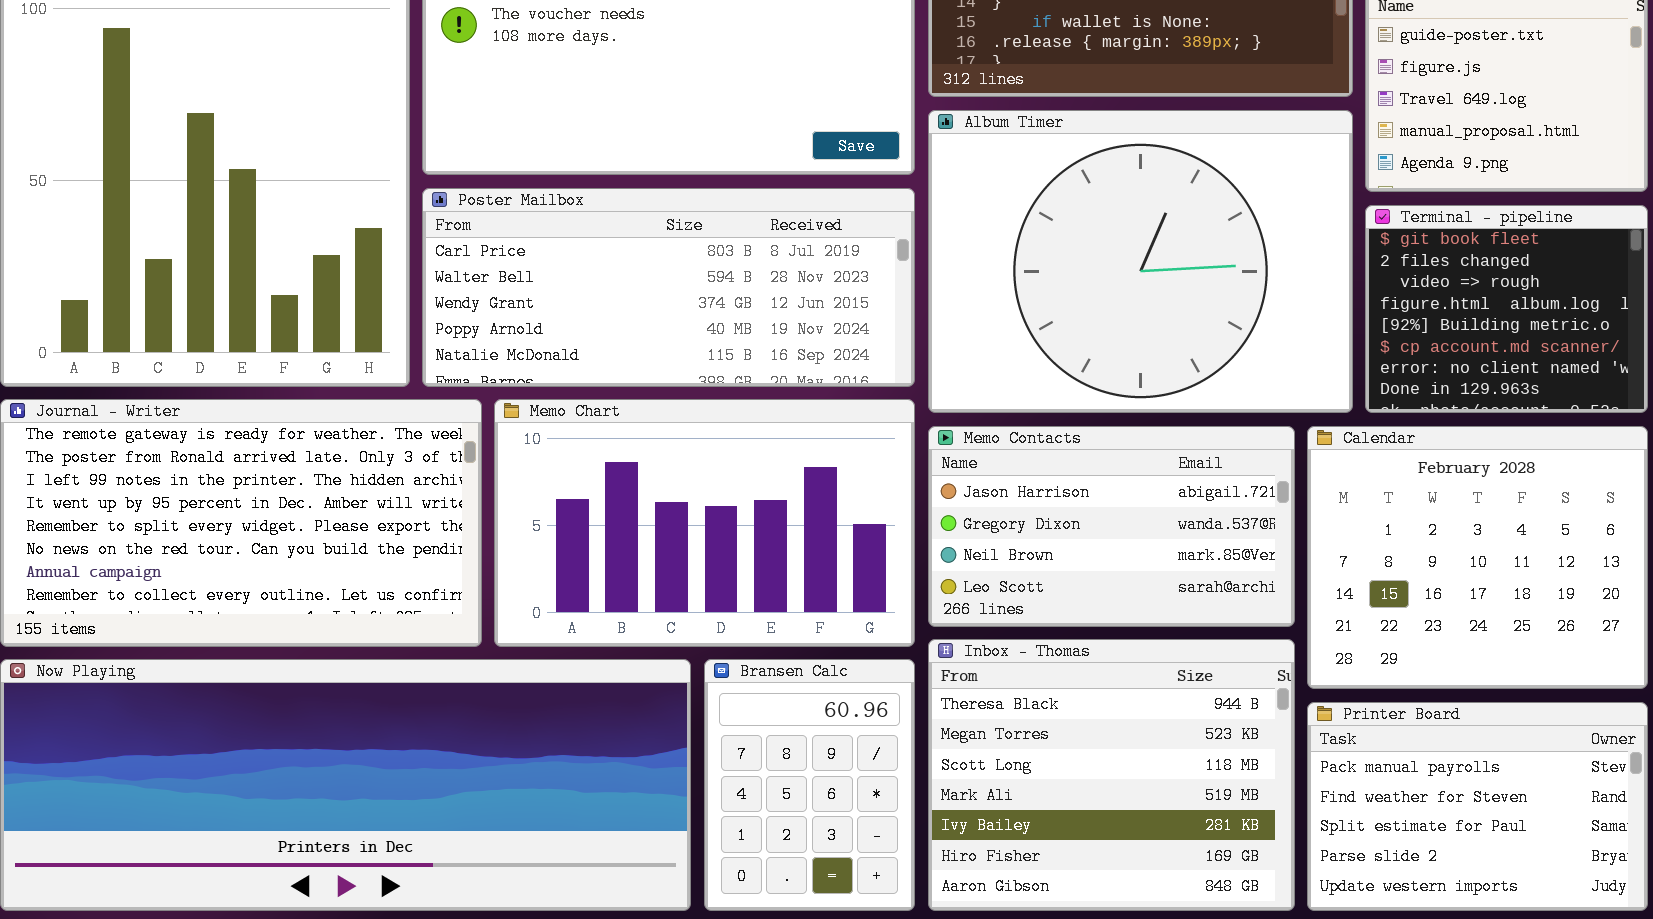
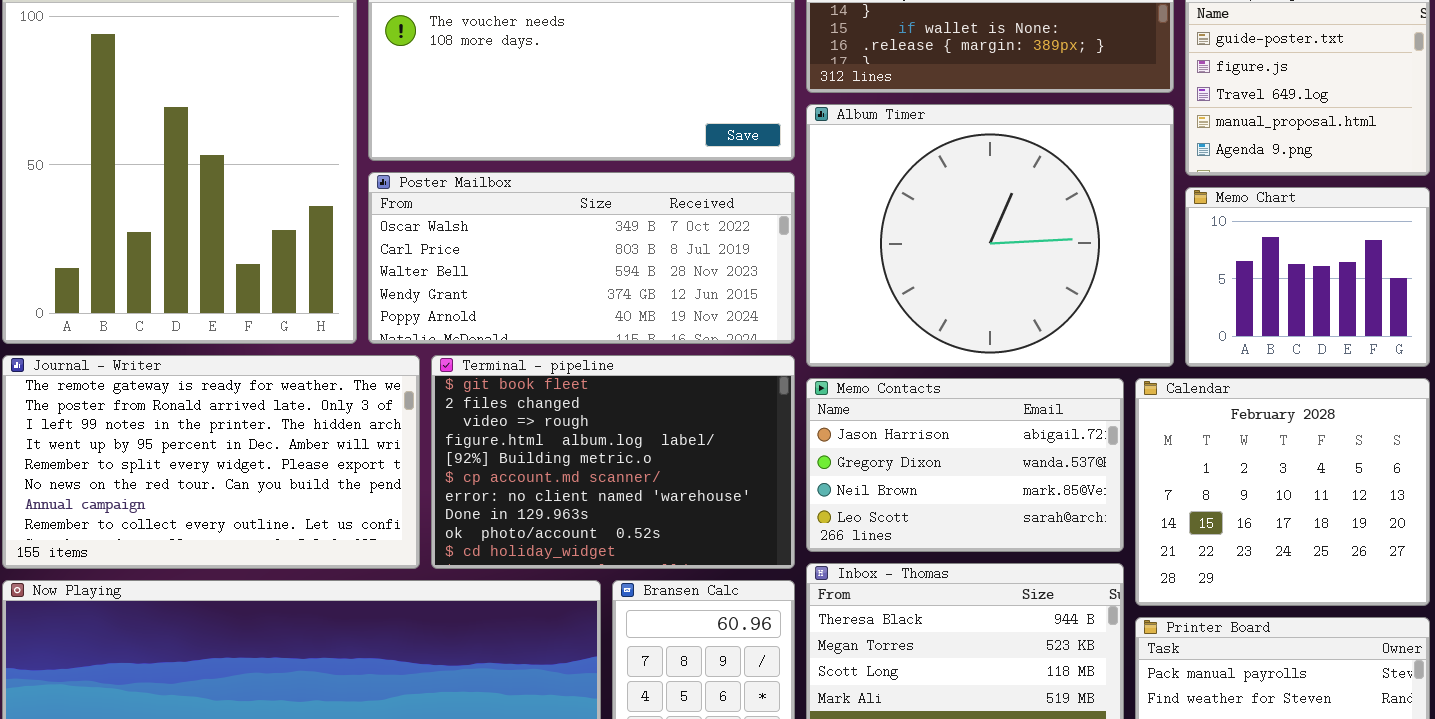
Poster Mailbox: [422,188,915,387] -> [368,172,795,344], scrolled up 1 row
Terminal - pipeline: [1365,205,1648,413] -> [431,355,795,569], moved, resized
Memo Chart: [494,399,915,647] -> [1185,187,1430,367], moved, resized

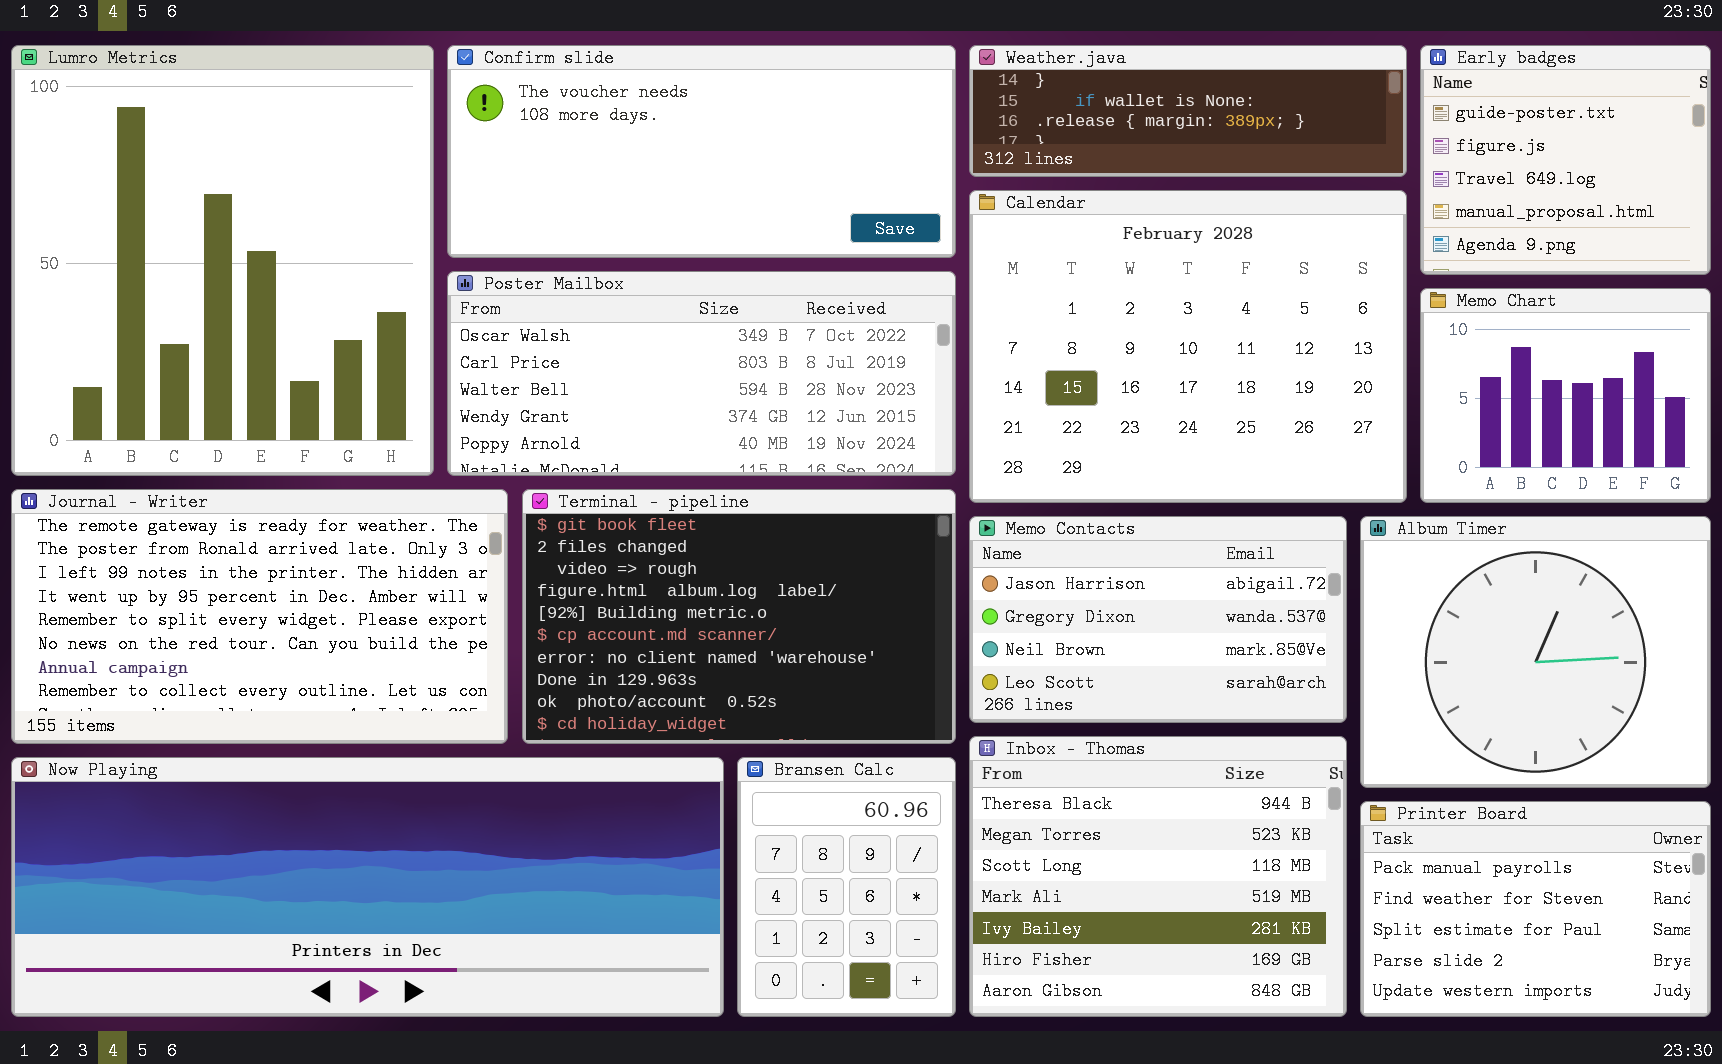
Album Timer: [806,104,1174,367] -> [1360,516,1711,788], moved, resized
Calendar: [1135,378,1430,606] -> [969,190,1407,503], moved, resized

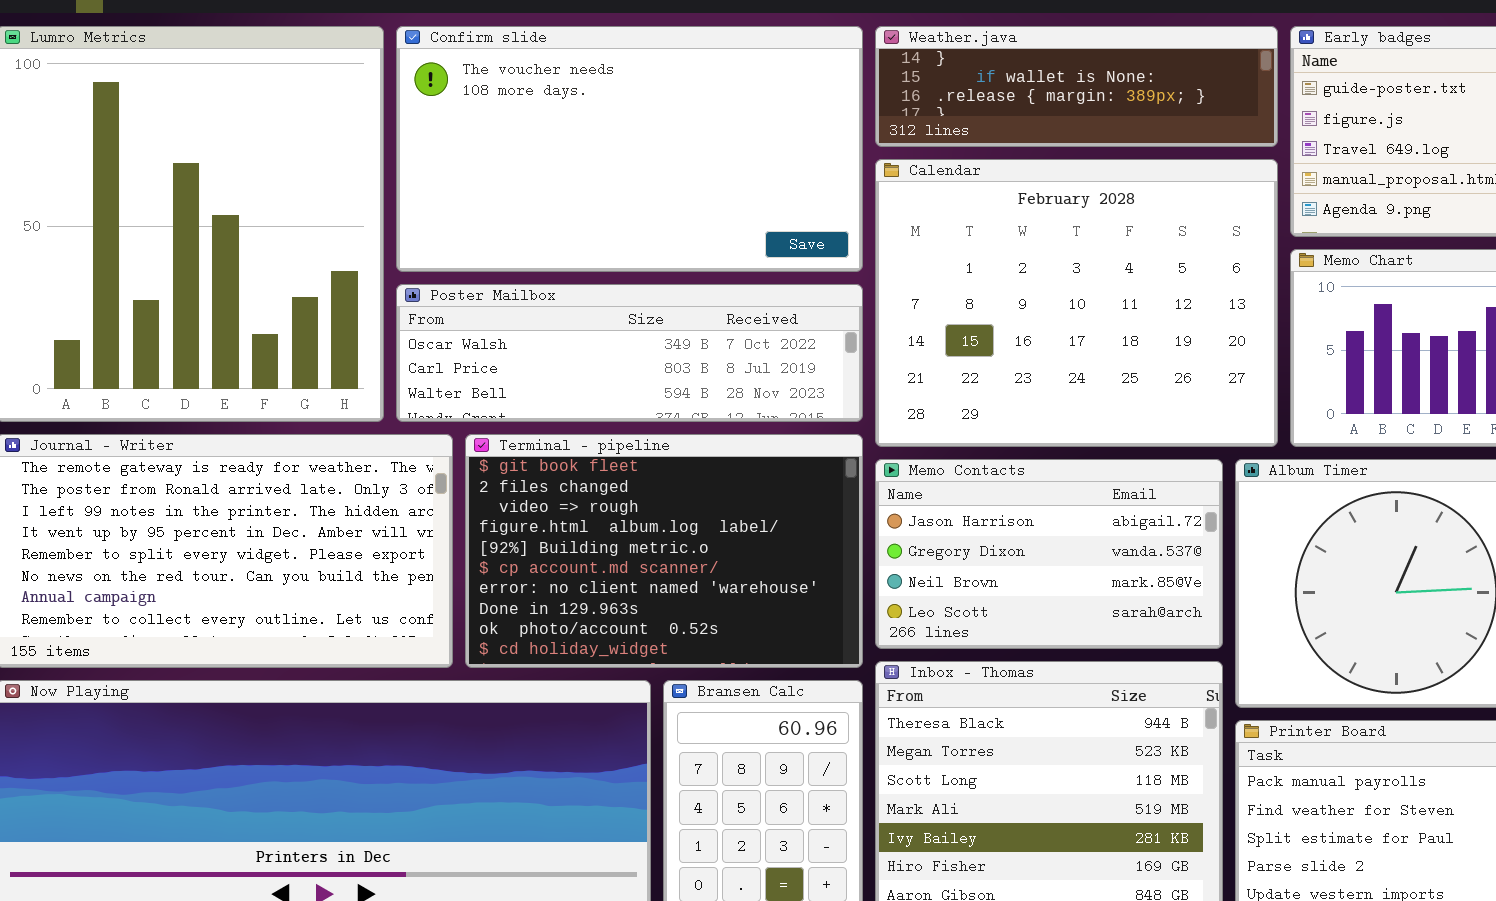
Confirm slide: [447,45,956,258] -> [396,26,863,272], resized
Poster Mailbox: [447,271,956,476] -> [396,284,863,422], resized

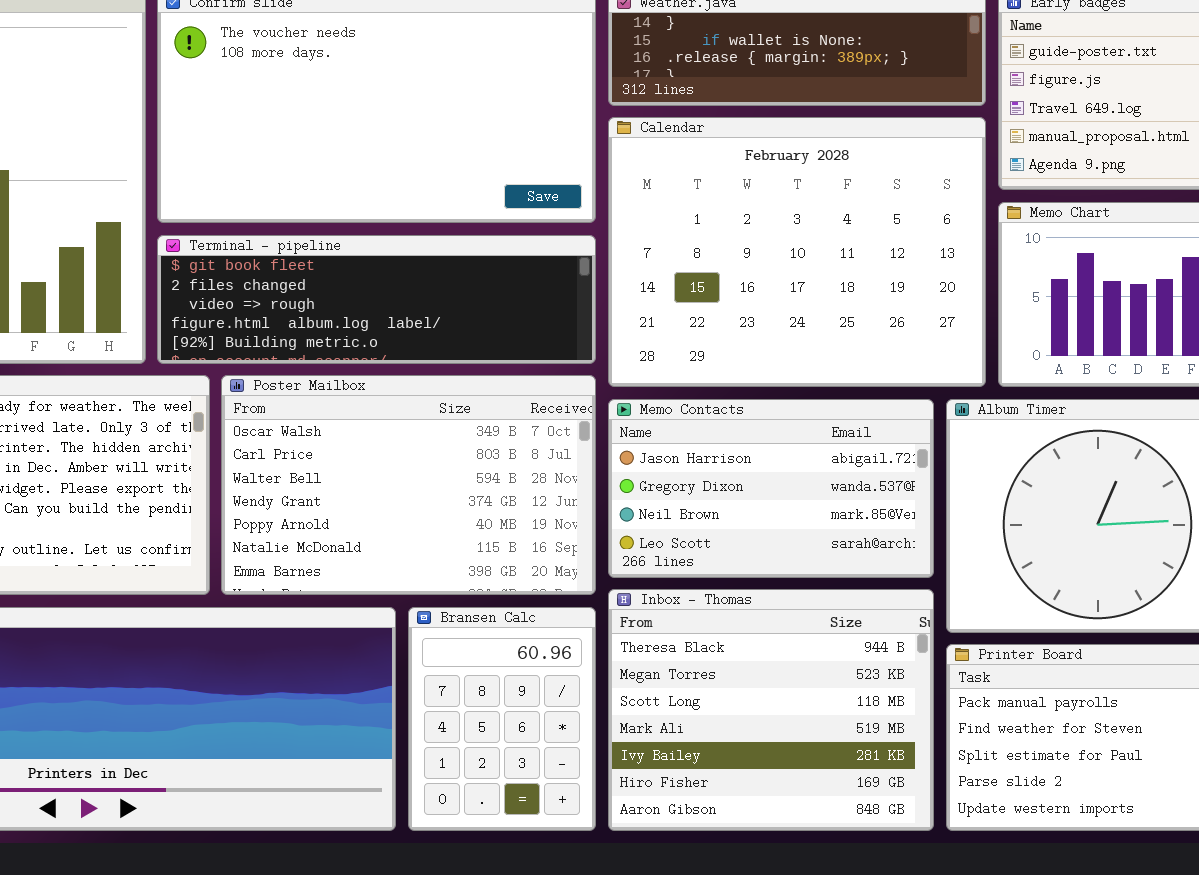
Poster Mailbox: [396,284,863,422] -> [221,375,596,595], moved, resized
Terminal - pipeline: [465,434,863,668] -> [157,235,596,364], moved, resized

